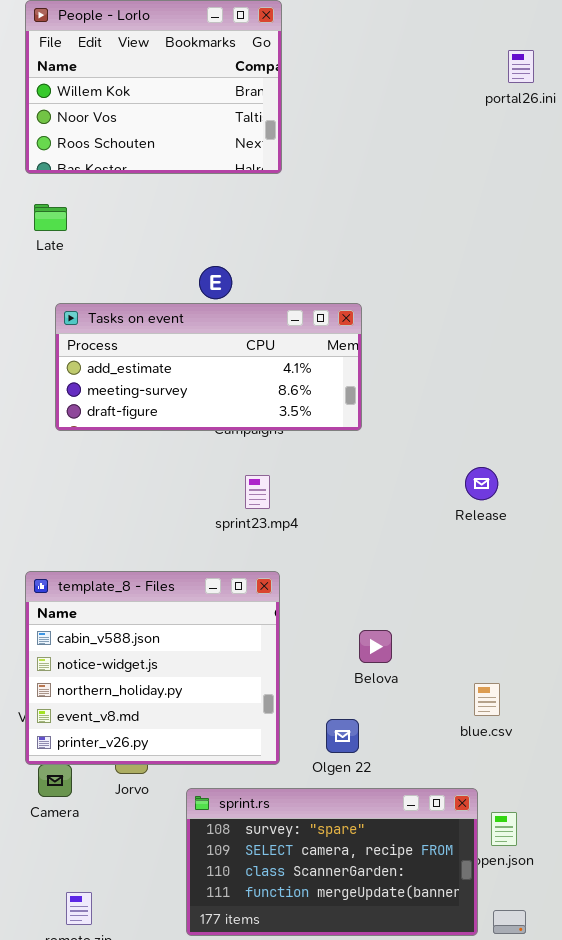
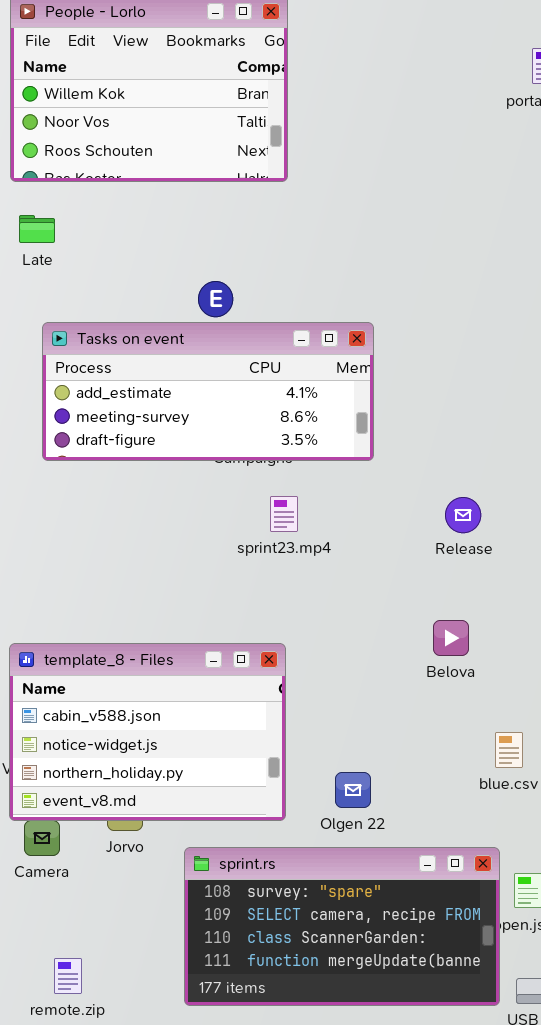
Release: [465,467,498,500] -> [445,497,481,533], moved
sprint23.mp4: [245,475,270,509] -> [270,496,298,532], moved
template_8 - Files: [25,571,280,765] -> [9,643,286,821], resized
Belova: [359,630,392,663] -> [433,620,469,656], moved

